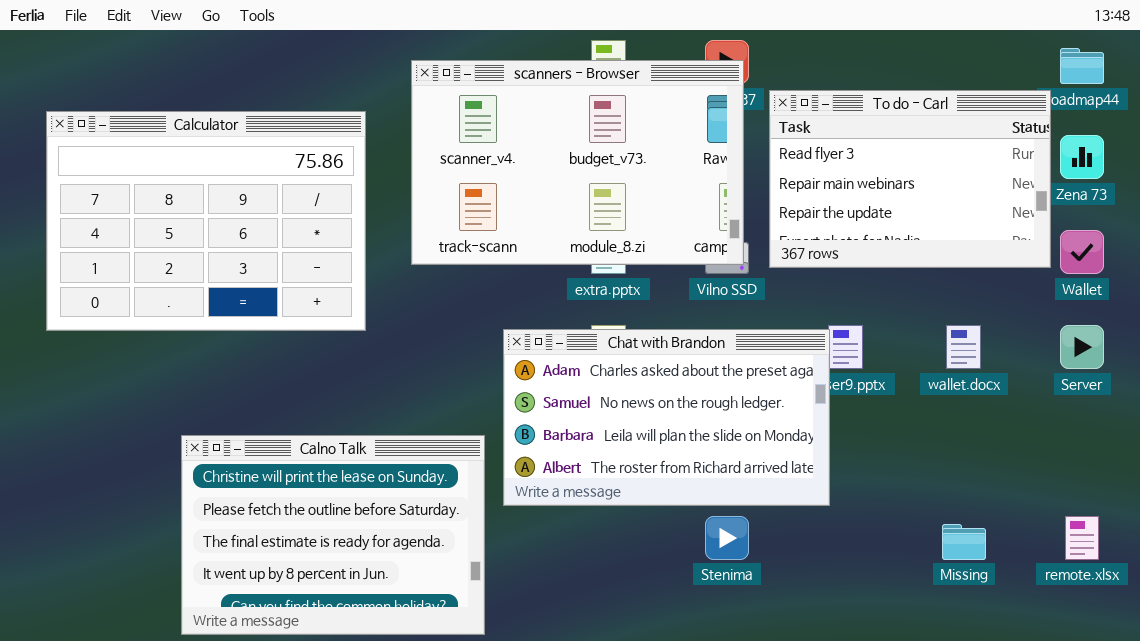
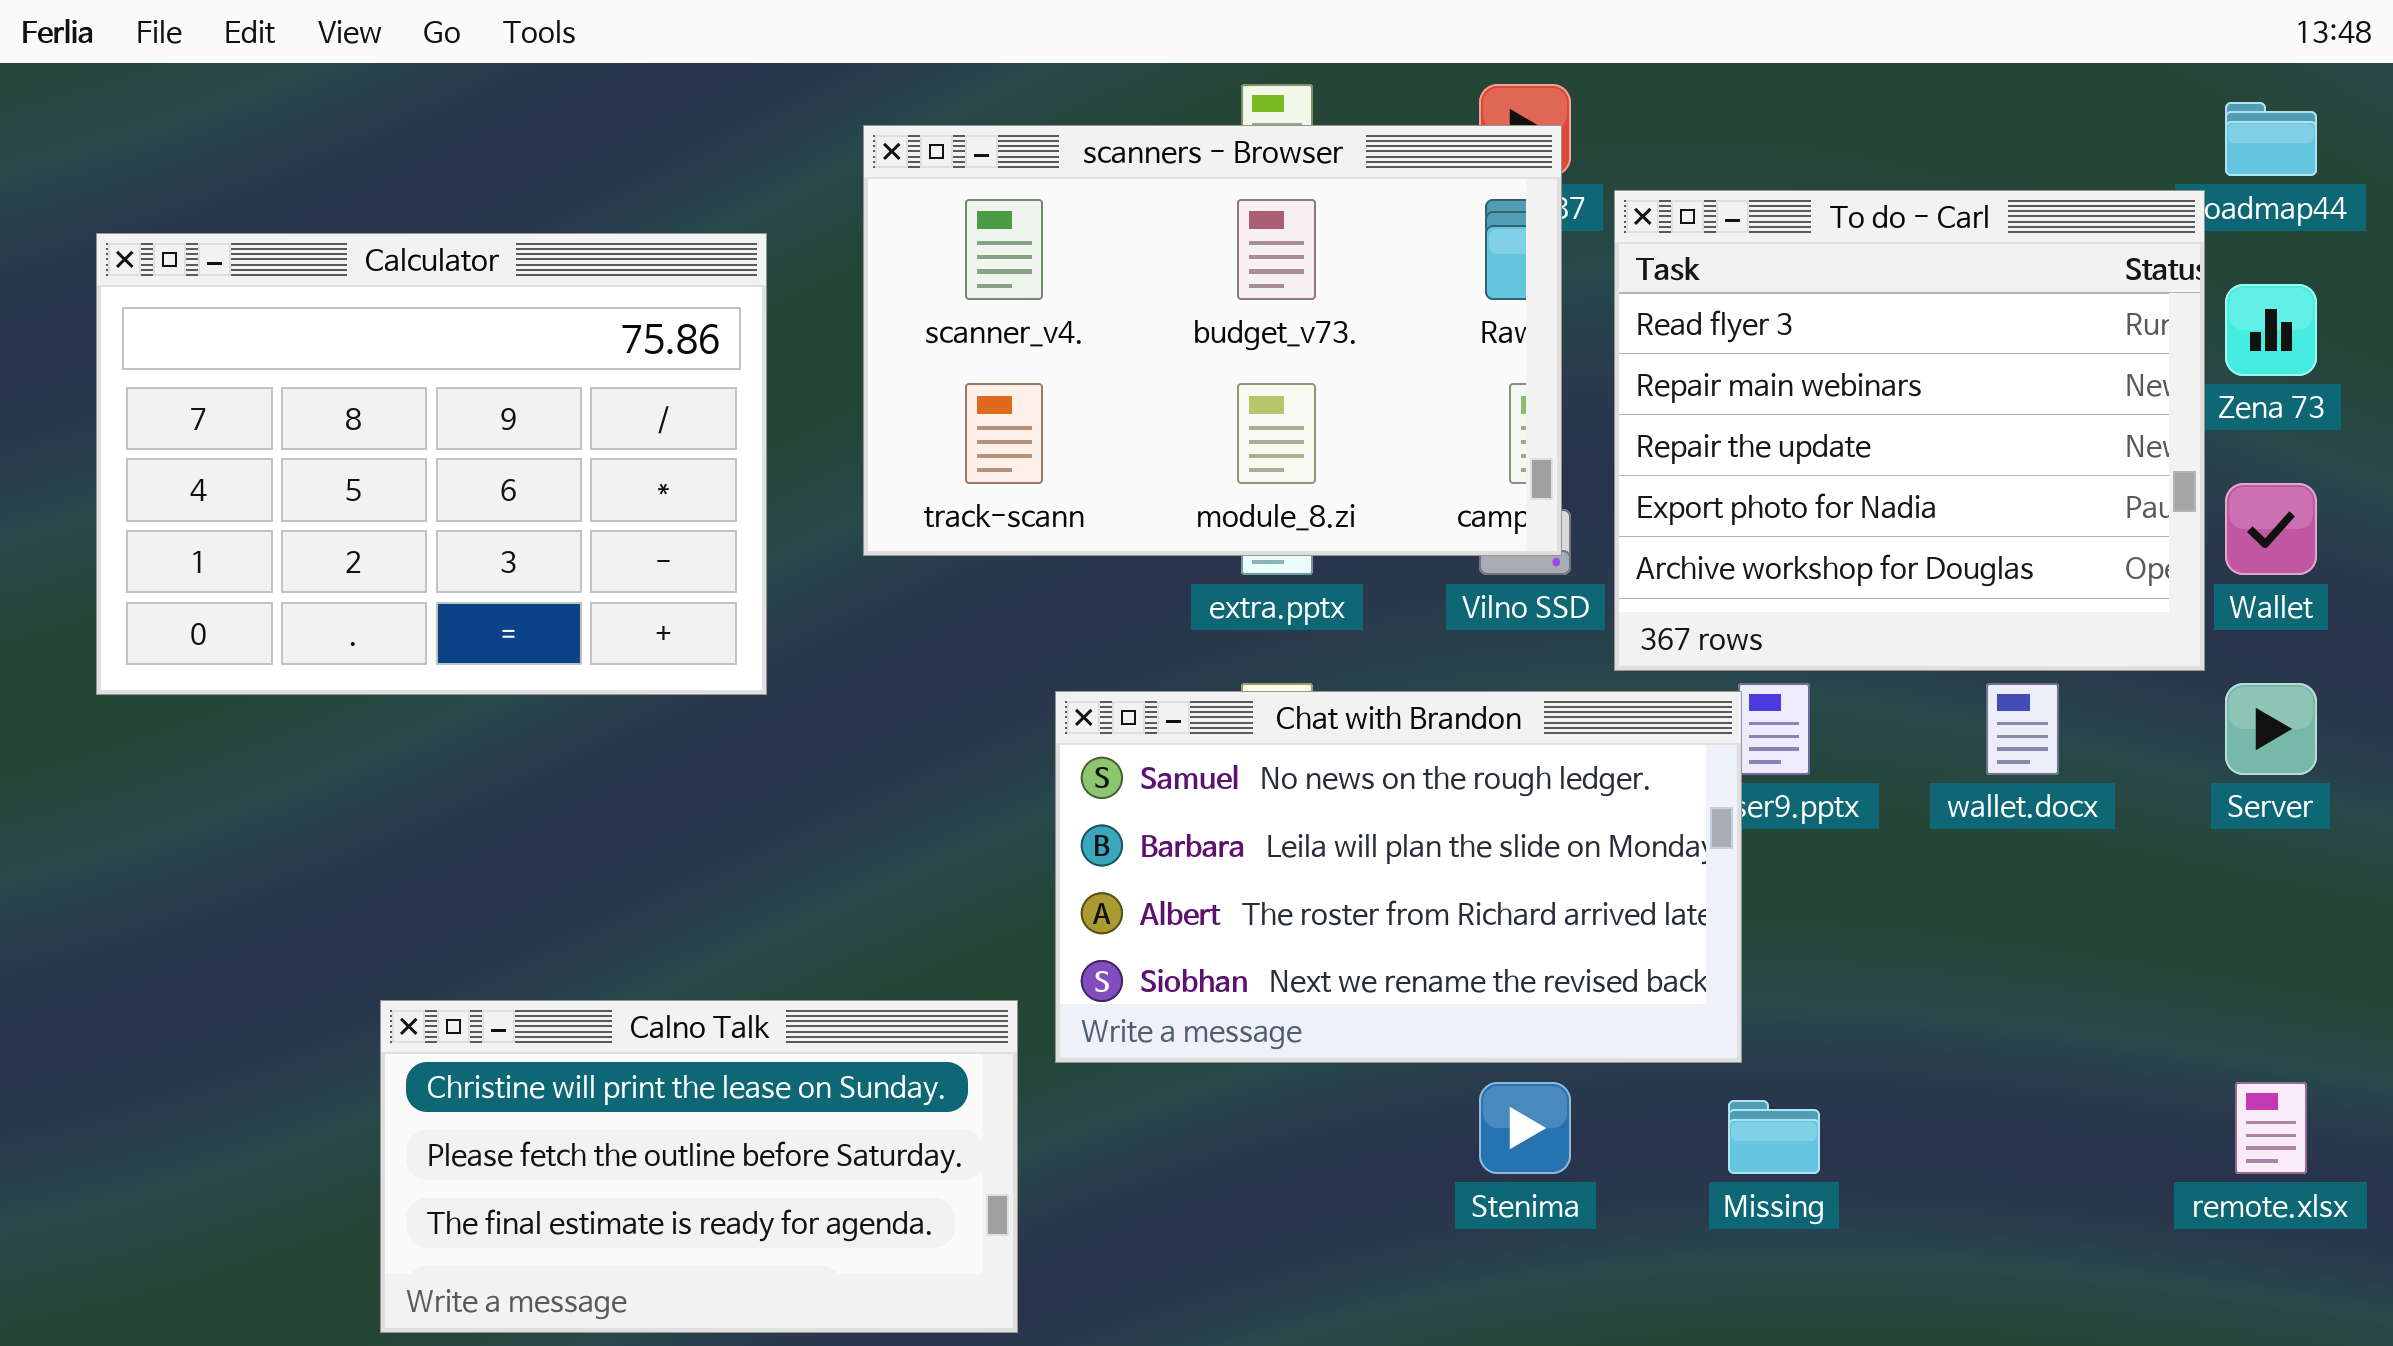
To do - Carl: [769,90,1051,268] -> [1614,190,2205,671], resized
Chat with Brandon: [503,329,830,506] -> [1055,691,1742,1063], scrolled down 1 row
Calno Talk: [181,435,485,635] -> [380,1000,1018,1333], resized
Missing: [942,524,986,560] -> [1728,1100,1820,1174], moved

